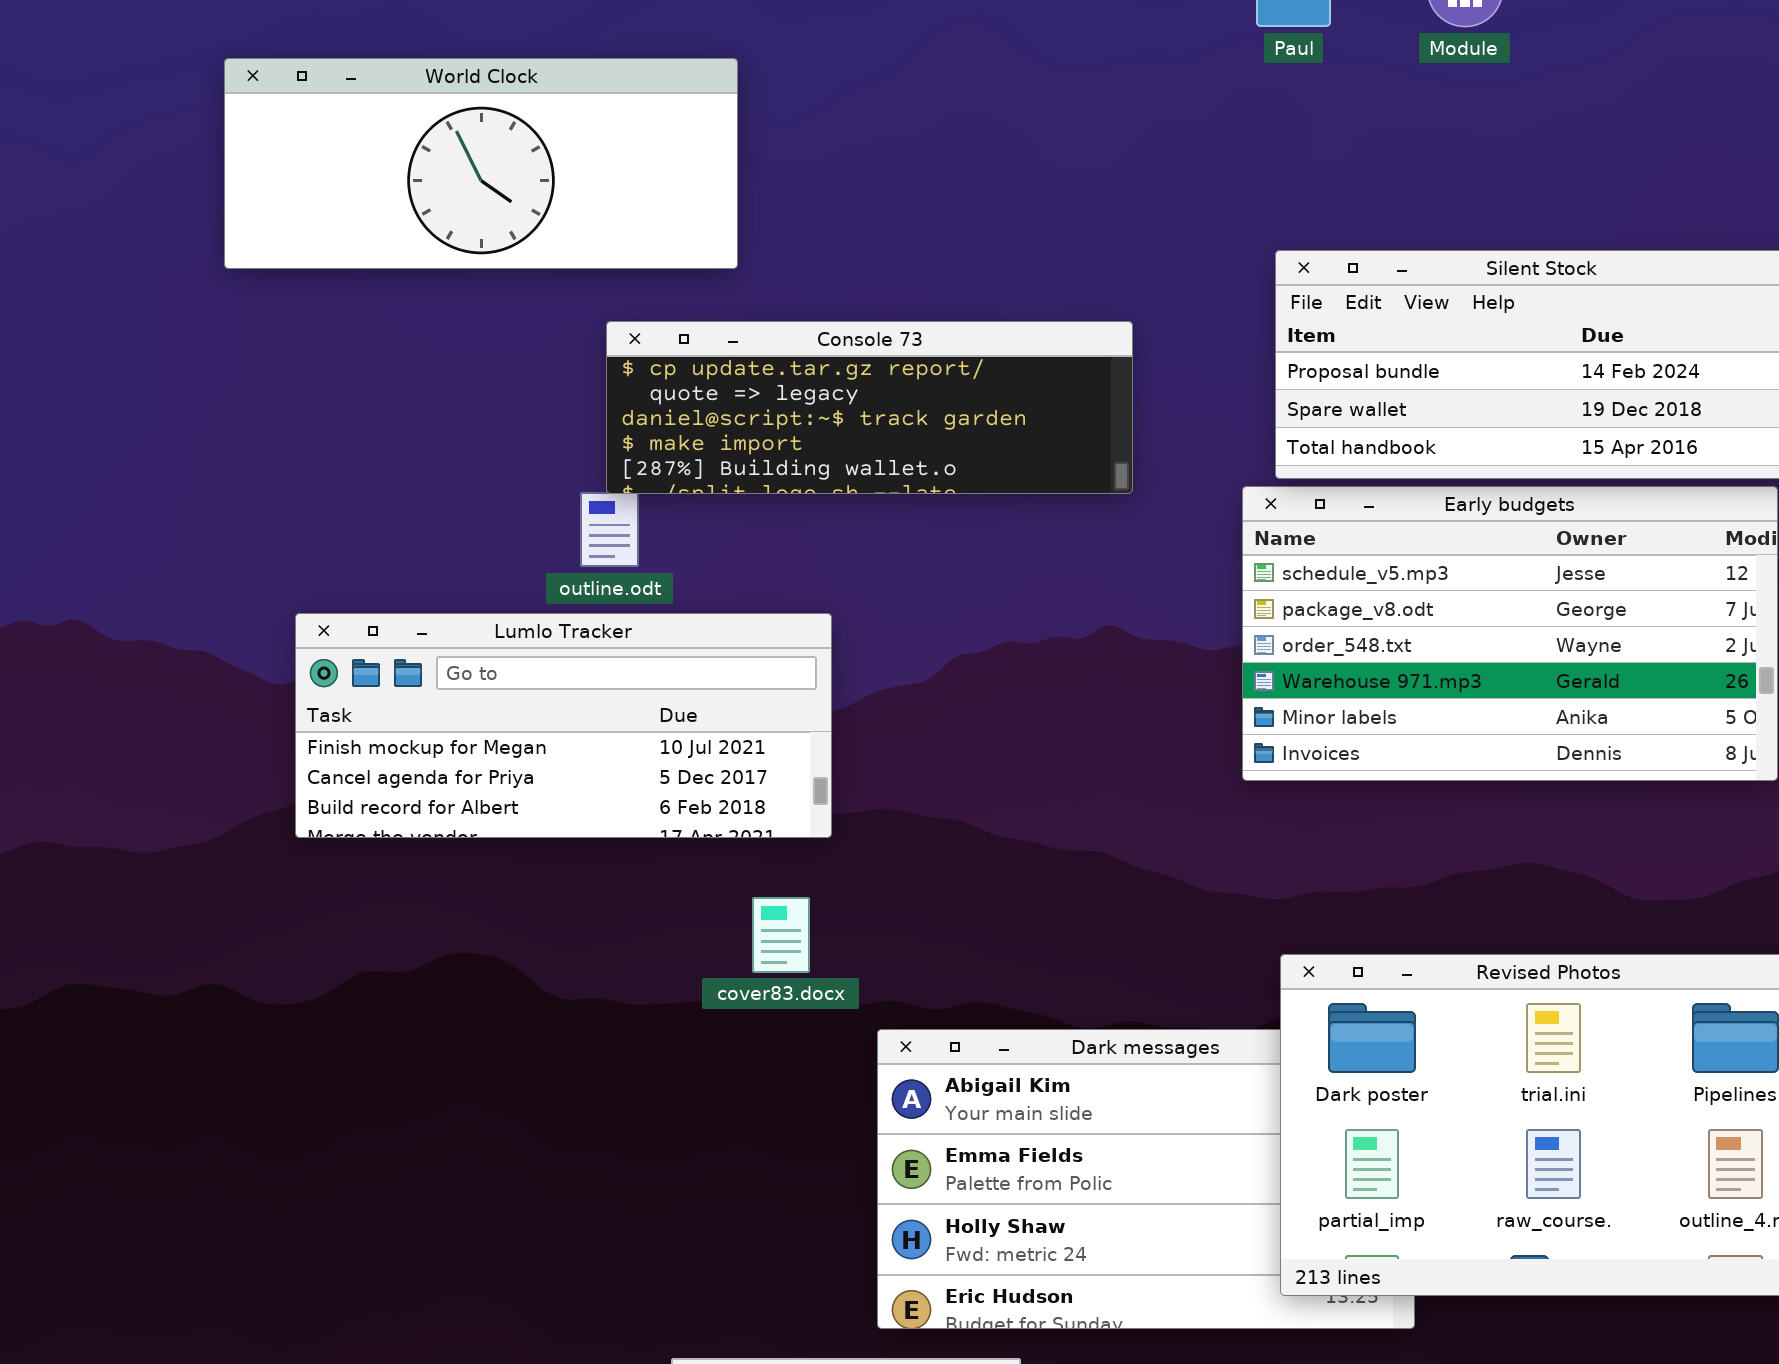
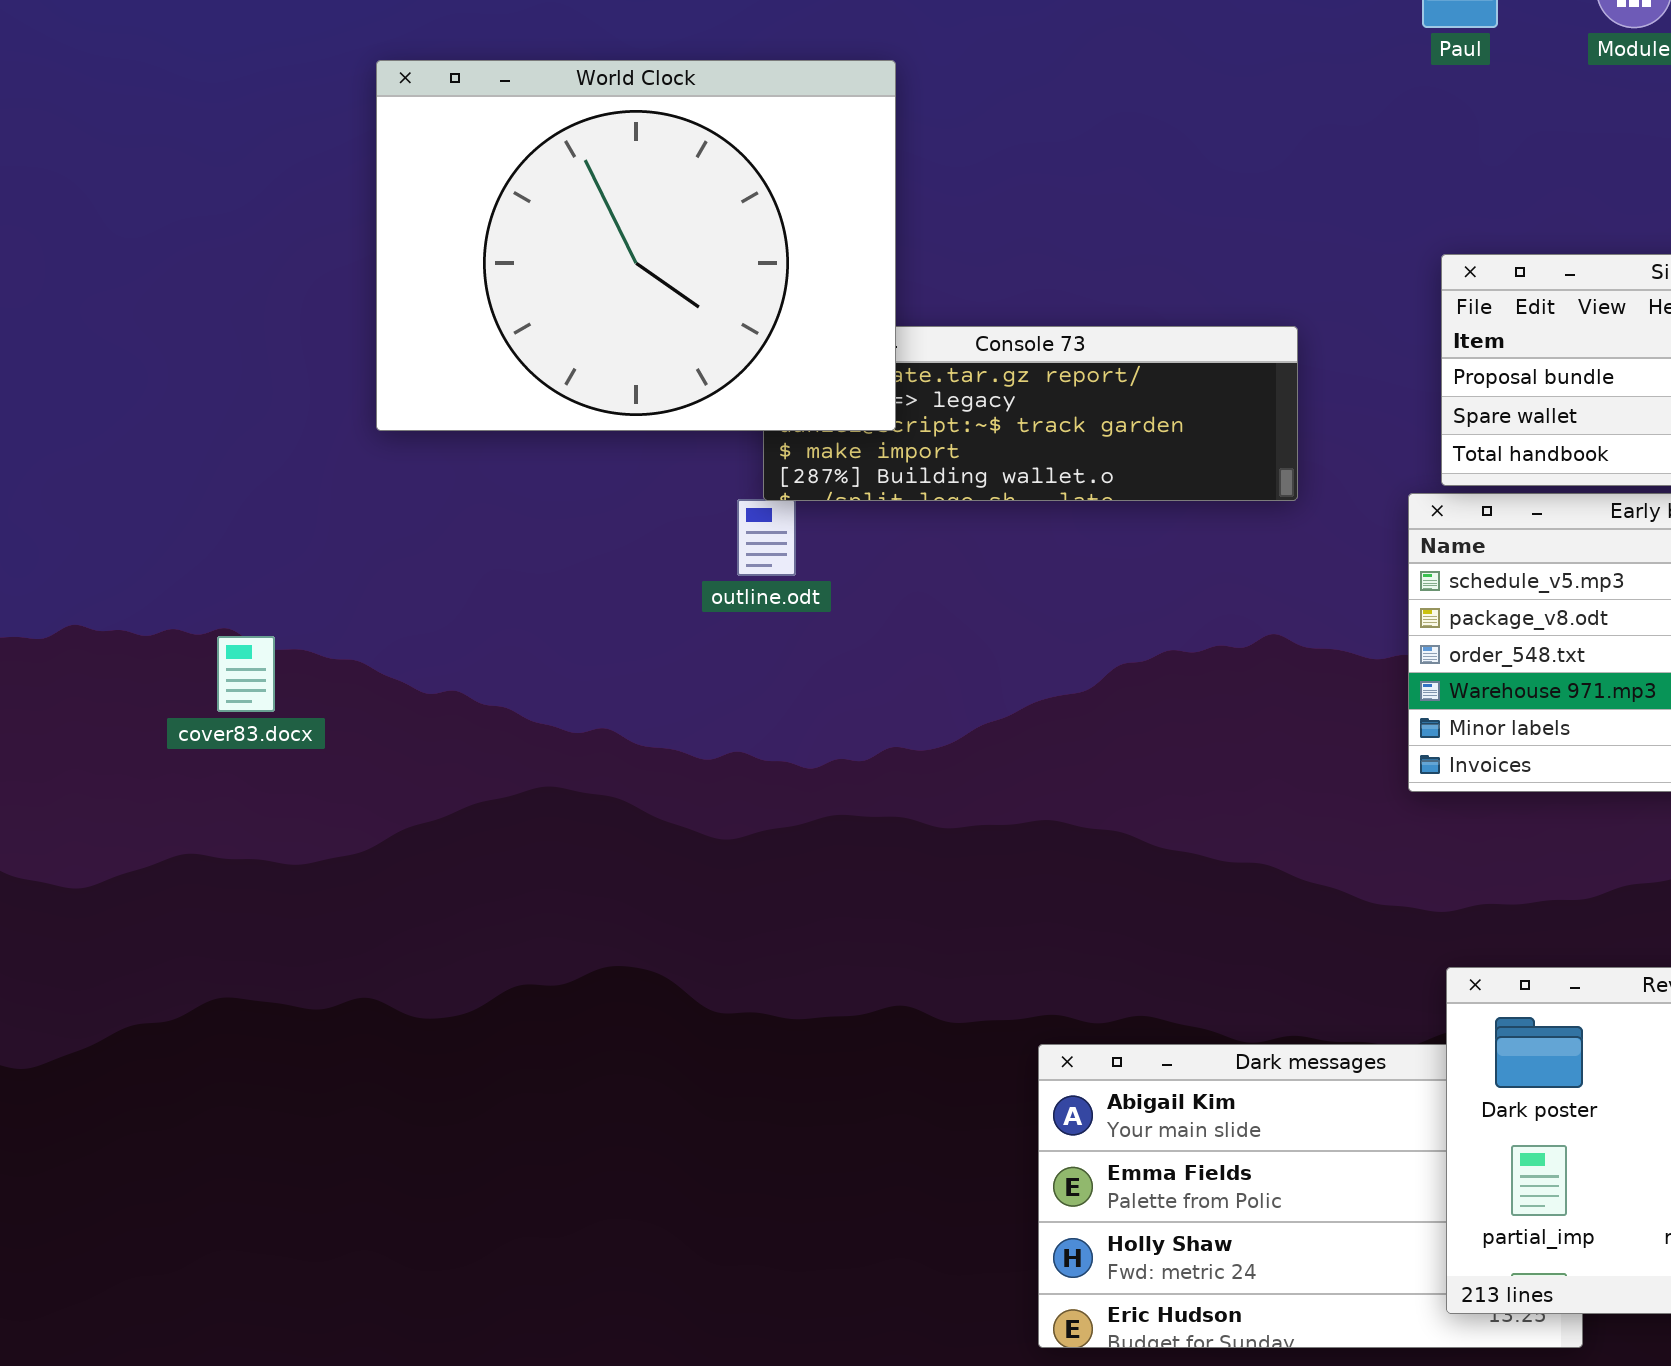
World Clock: [224,58,738,269] -> [376,60,896,431], resized
Lumlo Tracker: [295,613,832,838] -> none, closed
cover83.docx: [752,897,810,973] -> [217,636,275,712], moved

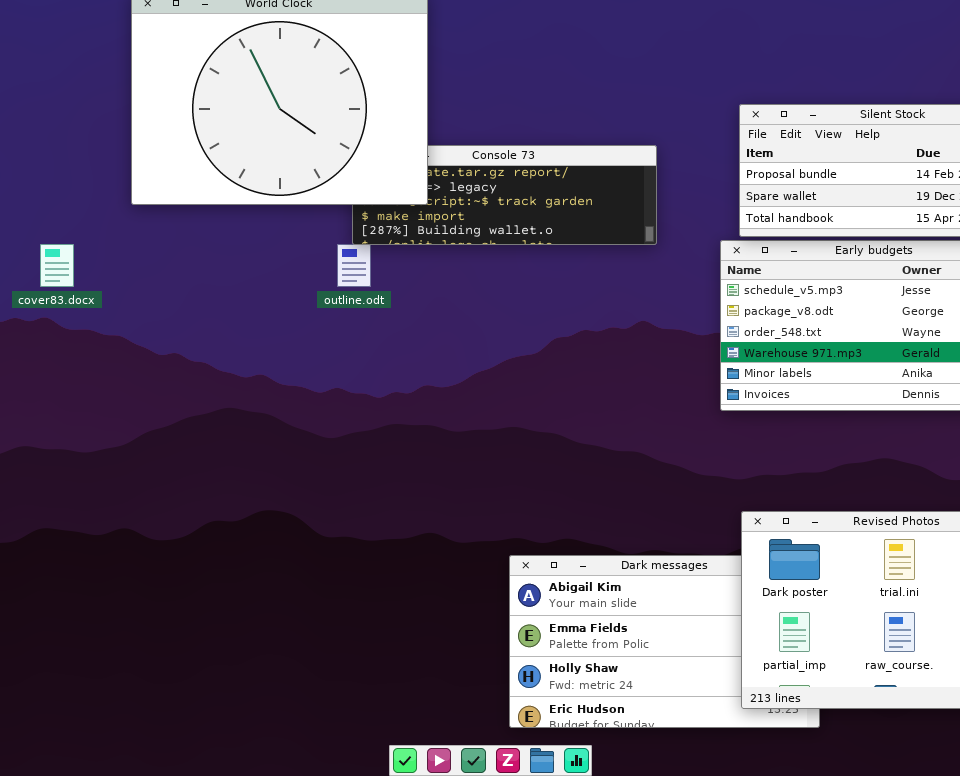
cover83.docx: [217,636,275,712] -> [40,244,74,287], moved

